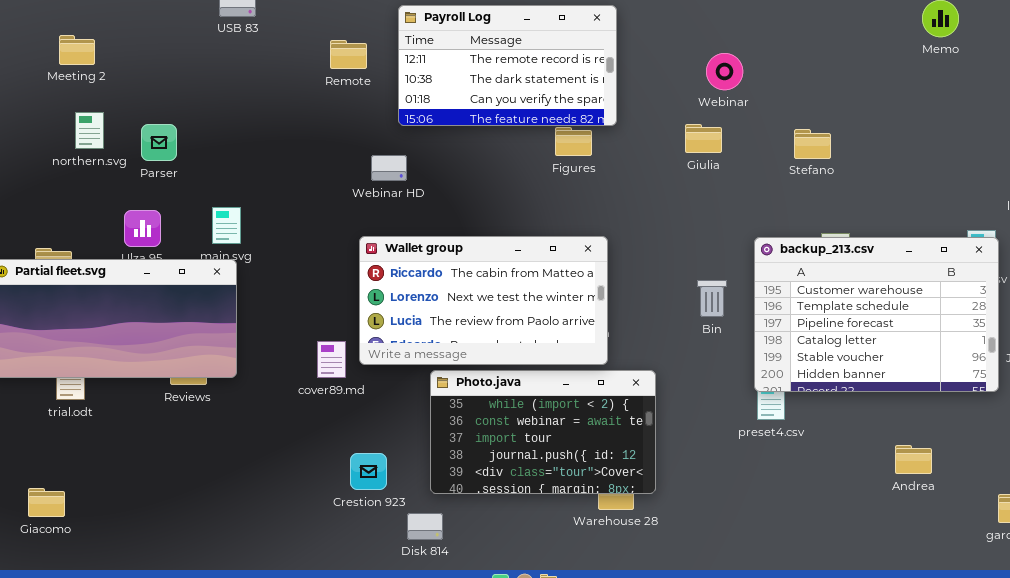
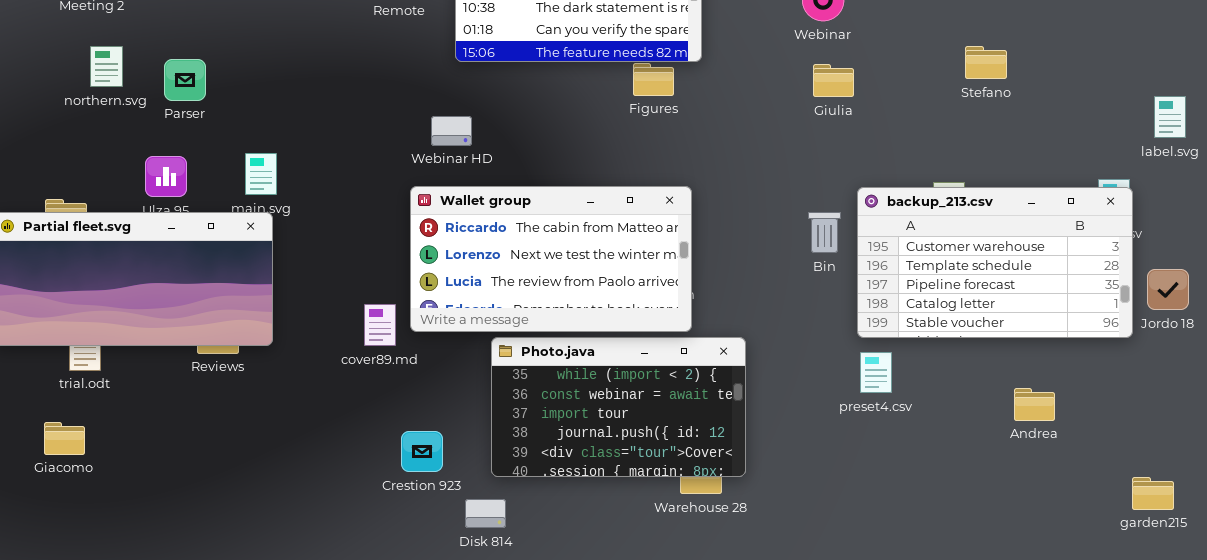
Giulia: [685,124,722,153] -> [813,64,854,97], moved
Stefano: [794,129,831,159] -> [965,46,1007,79], moved
Webinar HD: [371,155,407,181] -> [431,116,472,146], moved
backup_213.csv: [754,237,999,392] -> [857,187,1133,338], resized
Bin: [697,280,727,317] -> [808,212,841,253], moved
Andrea: [895,445,932,474] -> [1014,388,1055,421], moved
Giacomo: [28,488,65,517] -> [44,422,85,455], moved

